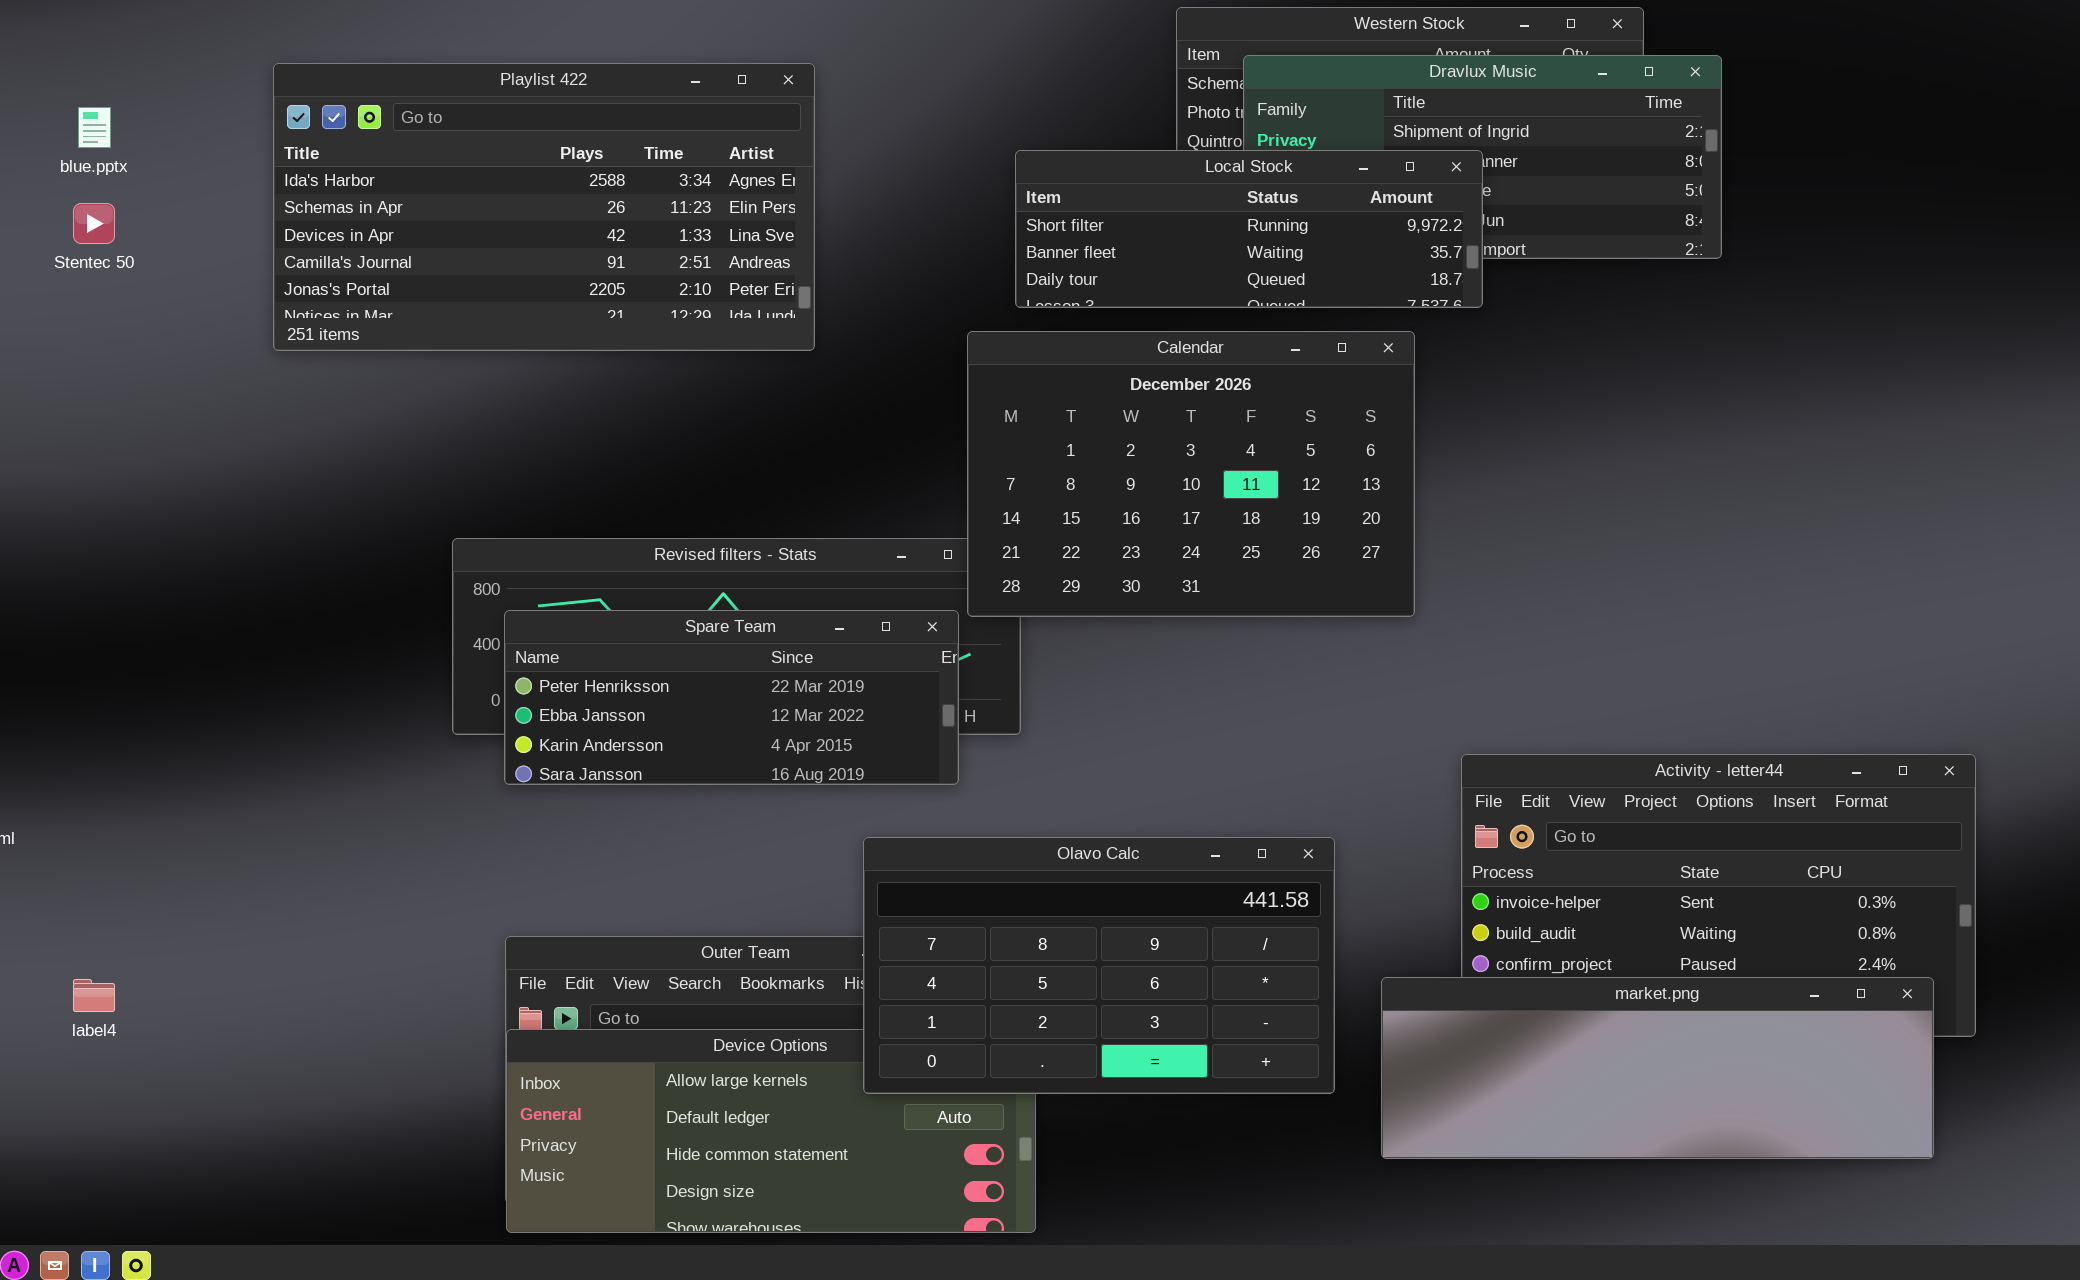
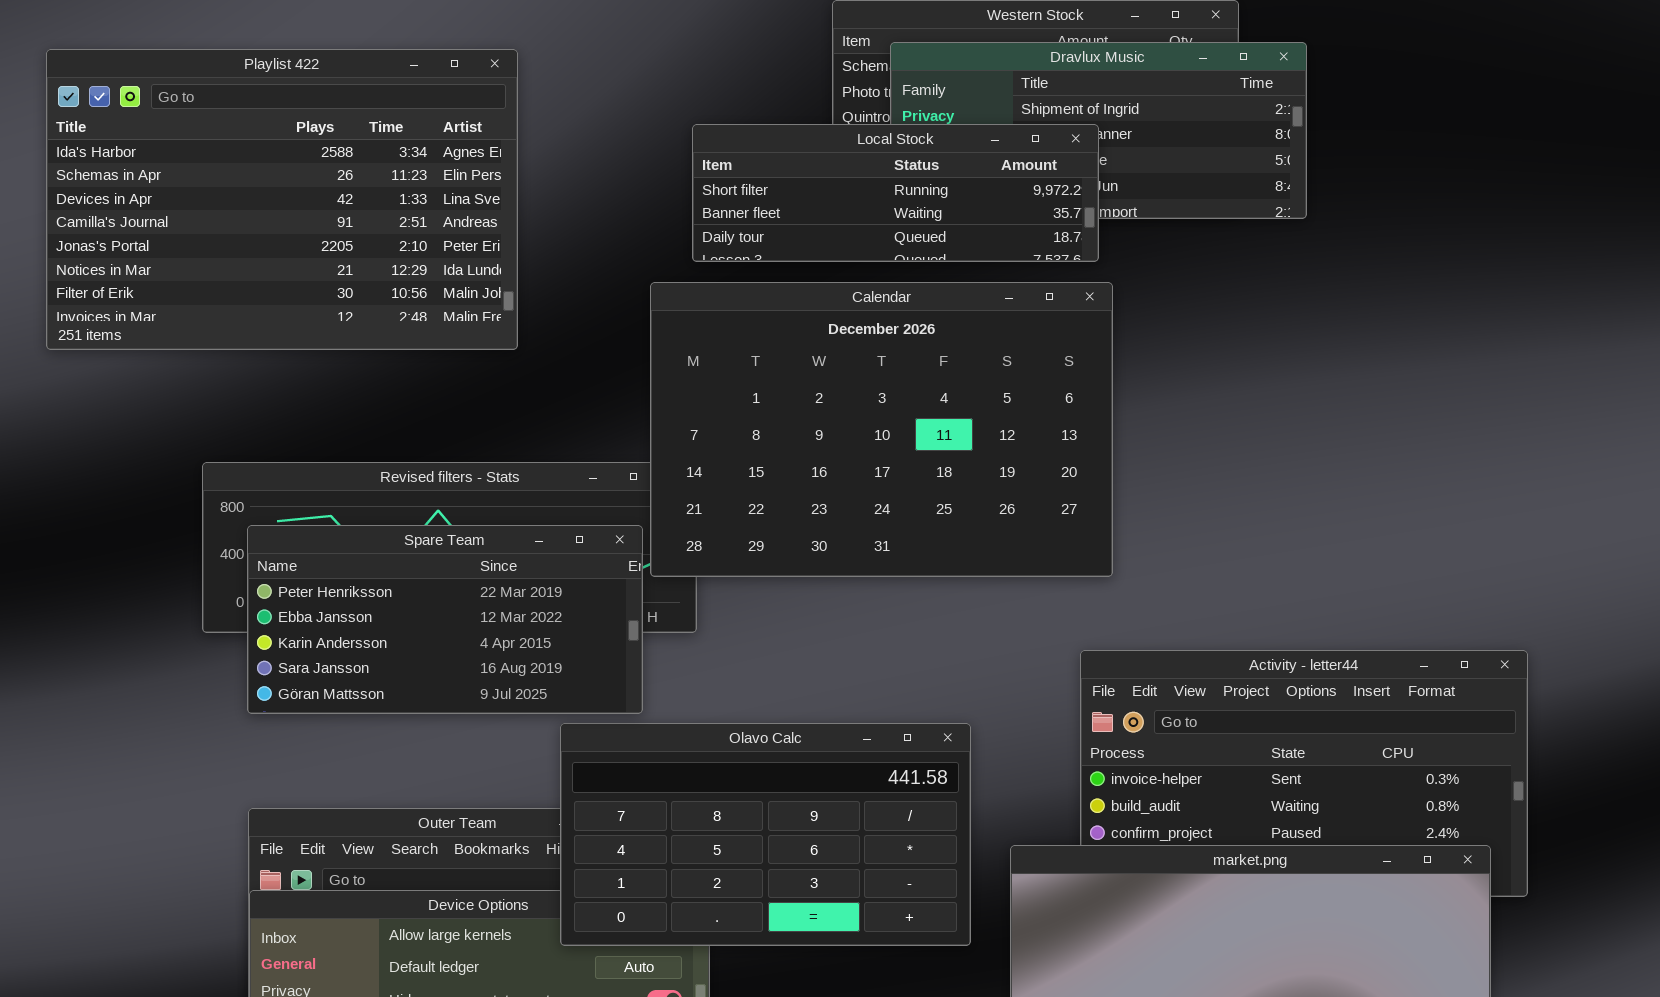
Playlist 422: [273,63,815,351] -> [46,49,518,350], resized
Calendar: [967,331,1415,617] -> [650,282,1113,577], resized
Spare Team: [504,610,959,785] -> [247,525,643,714], resized

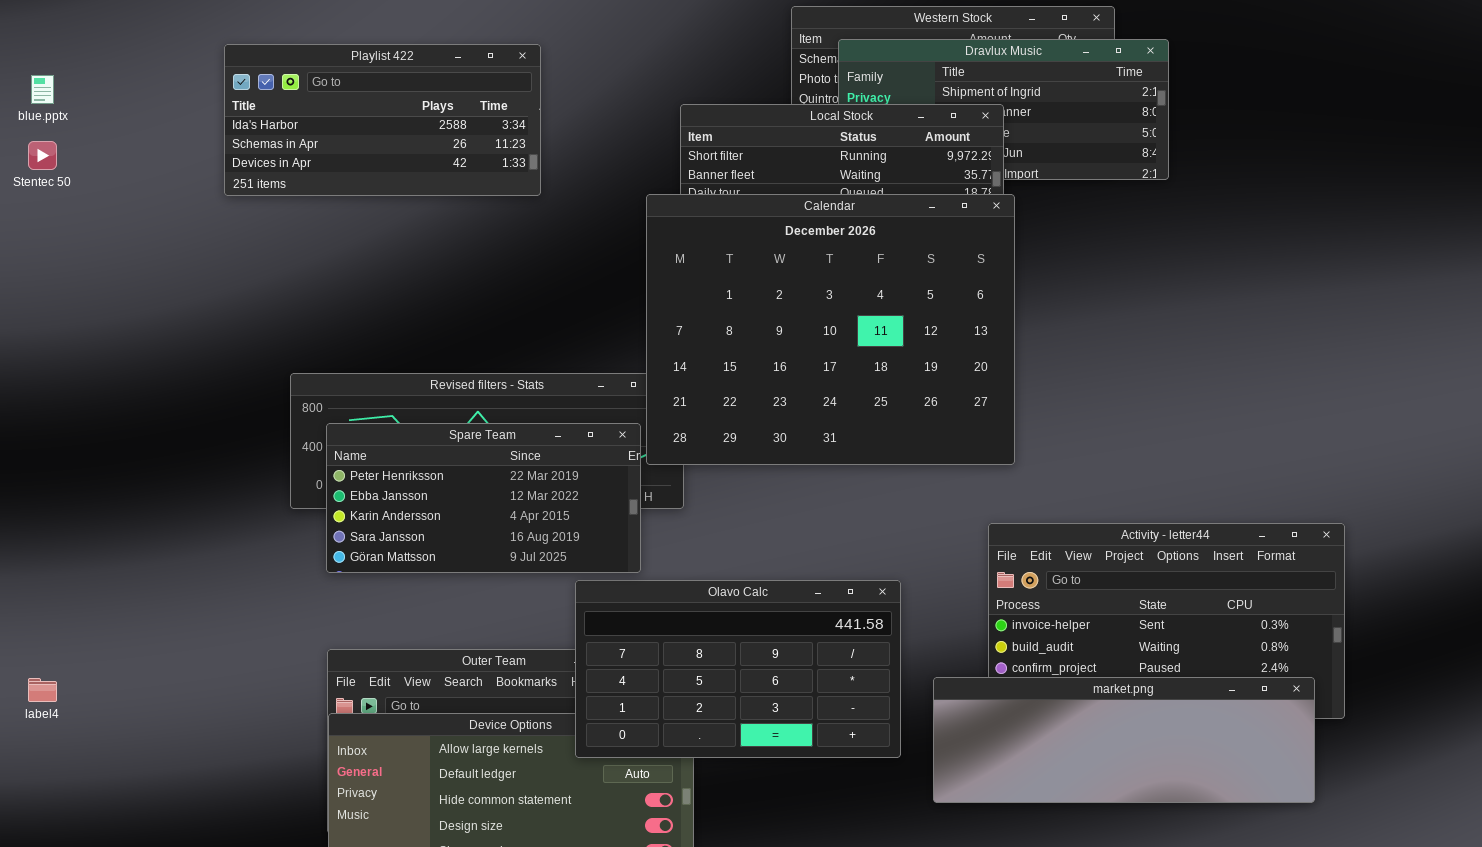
Playlist 422: [46,49,518,350] -> [224,44,541,196], resized
Calendar: [650,282,1113,577] -> [646,194,1015,465], resized

